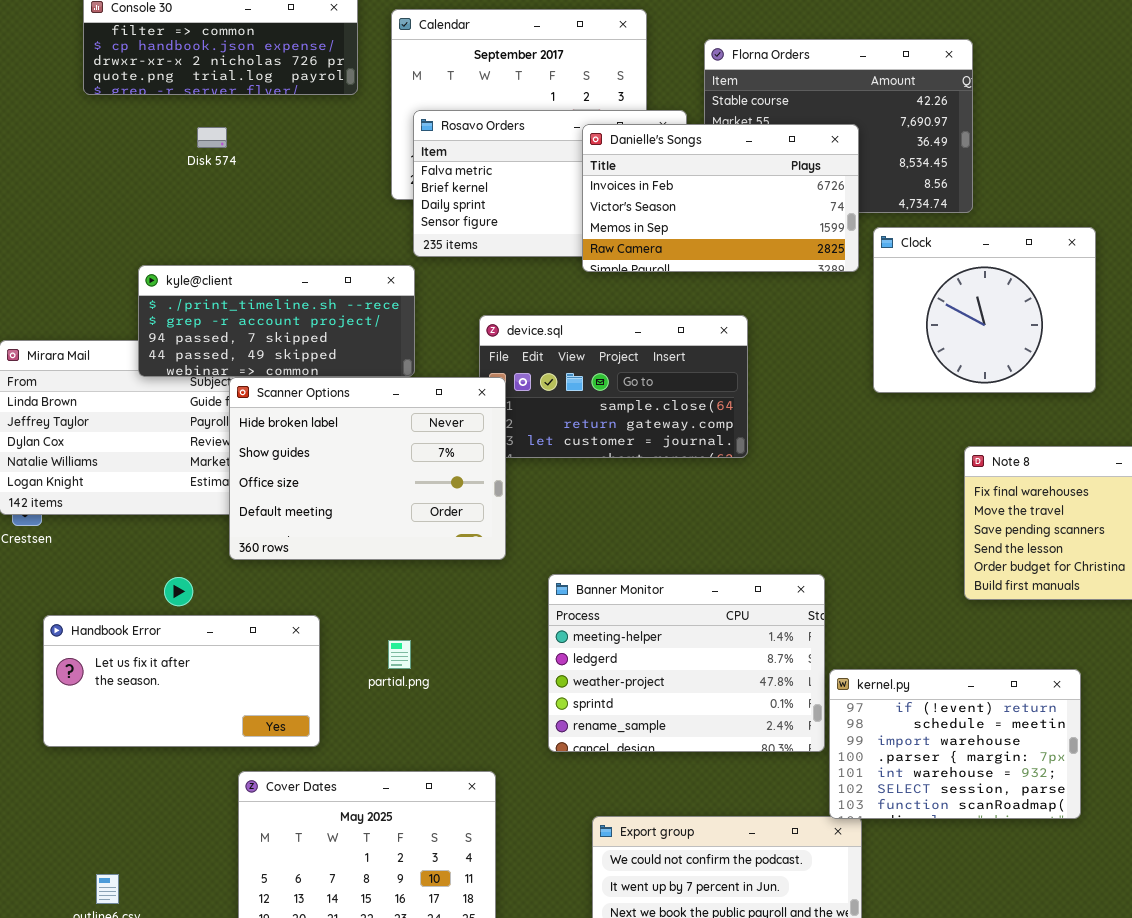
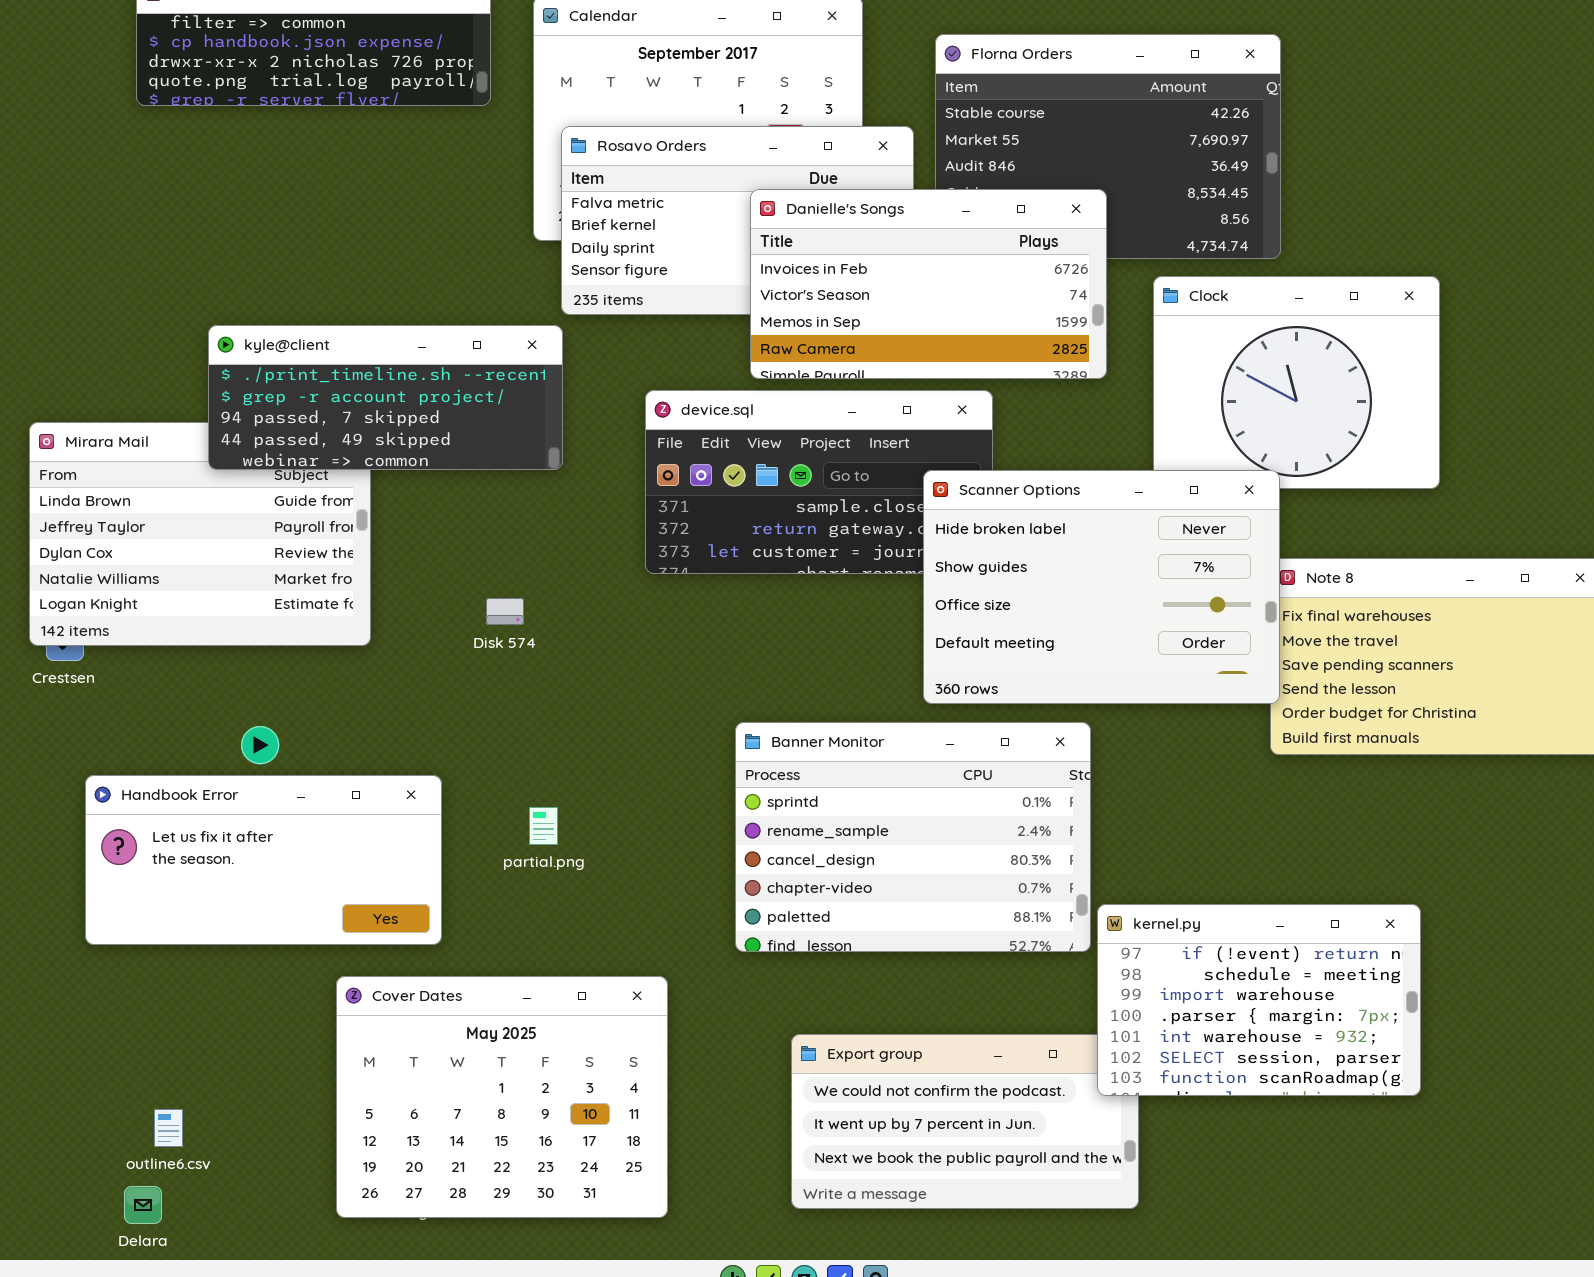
Danielle's Songs: [582,124,859,272] -> [750,189,1107,379], moved
Disk 574: [197,127,227,148] -> [486,598,524,625], moved
Scanner Options: [229,377,506,560] -> [923,470,1280,704], moved
Banner Monitor: [548,574,825,752] -> [735,722,1091,952], scrolled down 3 rows
kernel.py: [829,669,1081,819] -> [1097,904,1421,1096], moved

